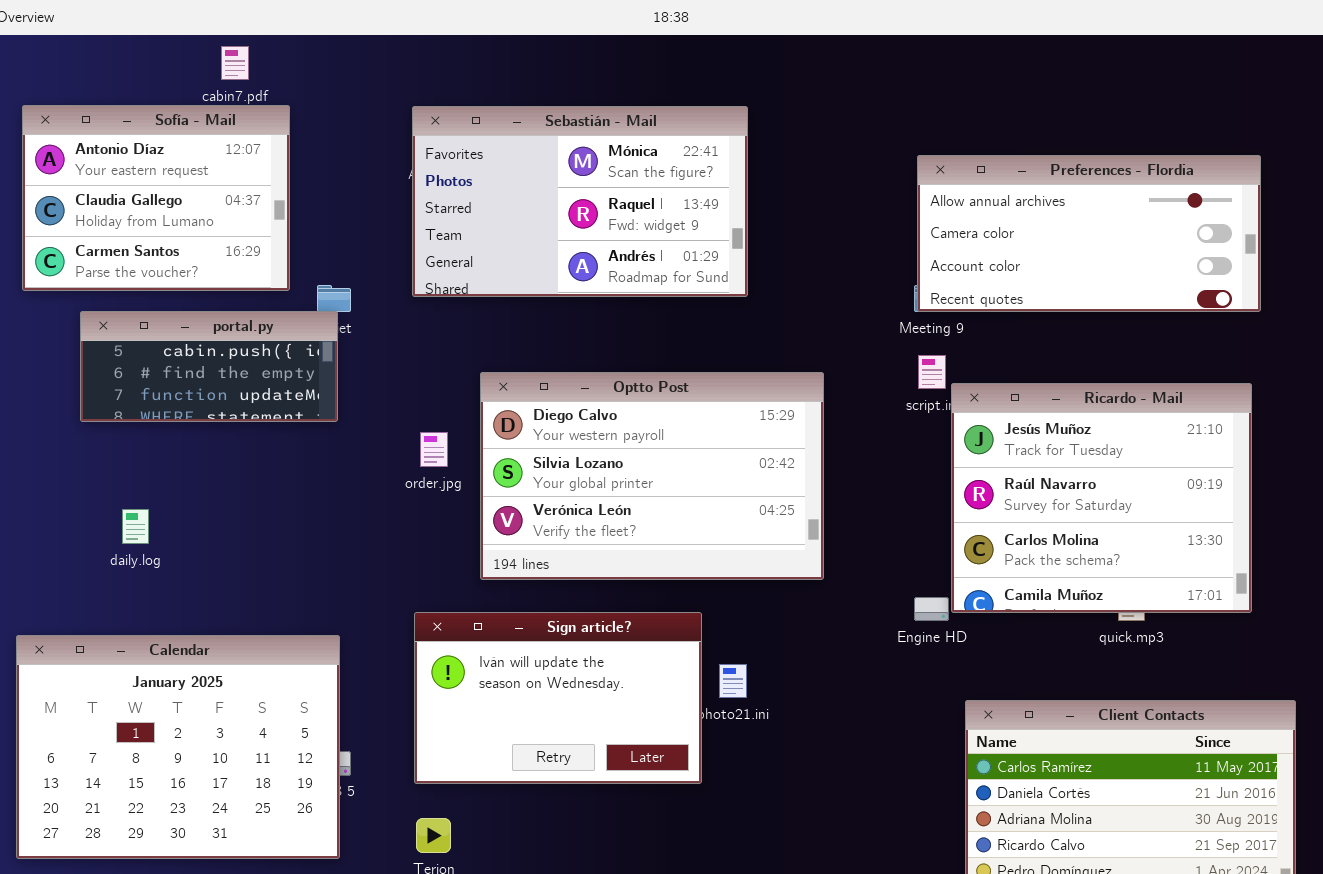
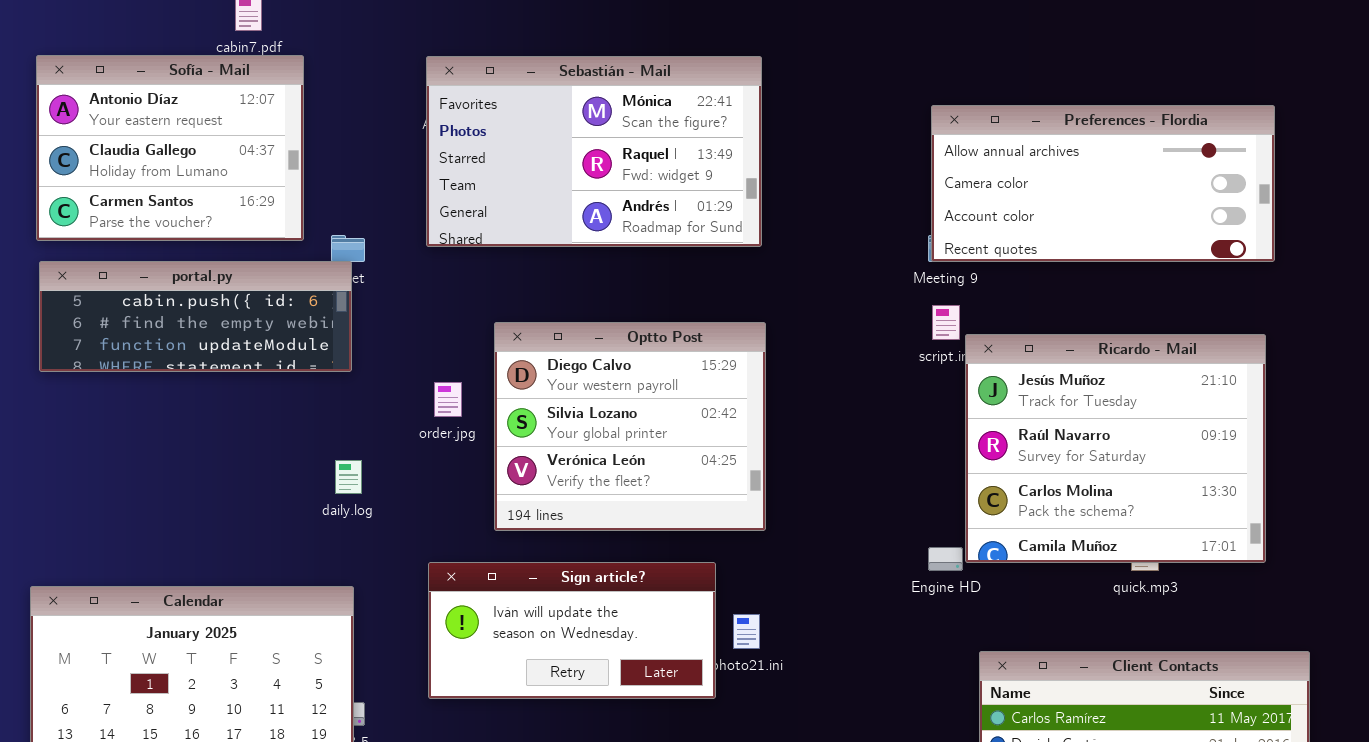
portal.py: [80,311,338,422] -> [39,261,352,372], resized
Optto Post: [480,372,824,580] -> [494,322,766,531], resized
daily.log: [122,509,149,544] -> [335,460,362,494], moved
Sign article?: [414,612,702,784] -> [428,562,716,699], resized

